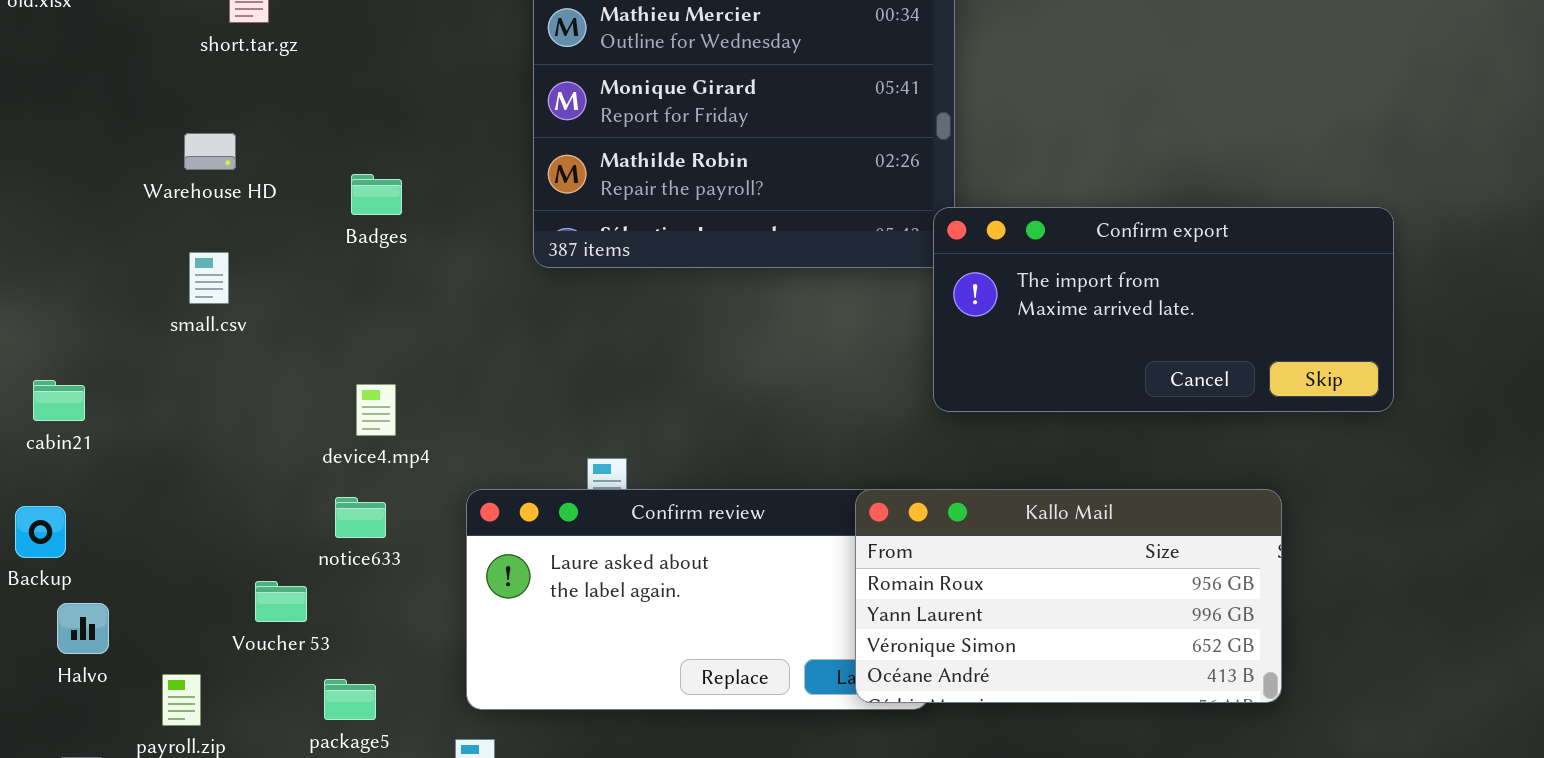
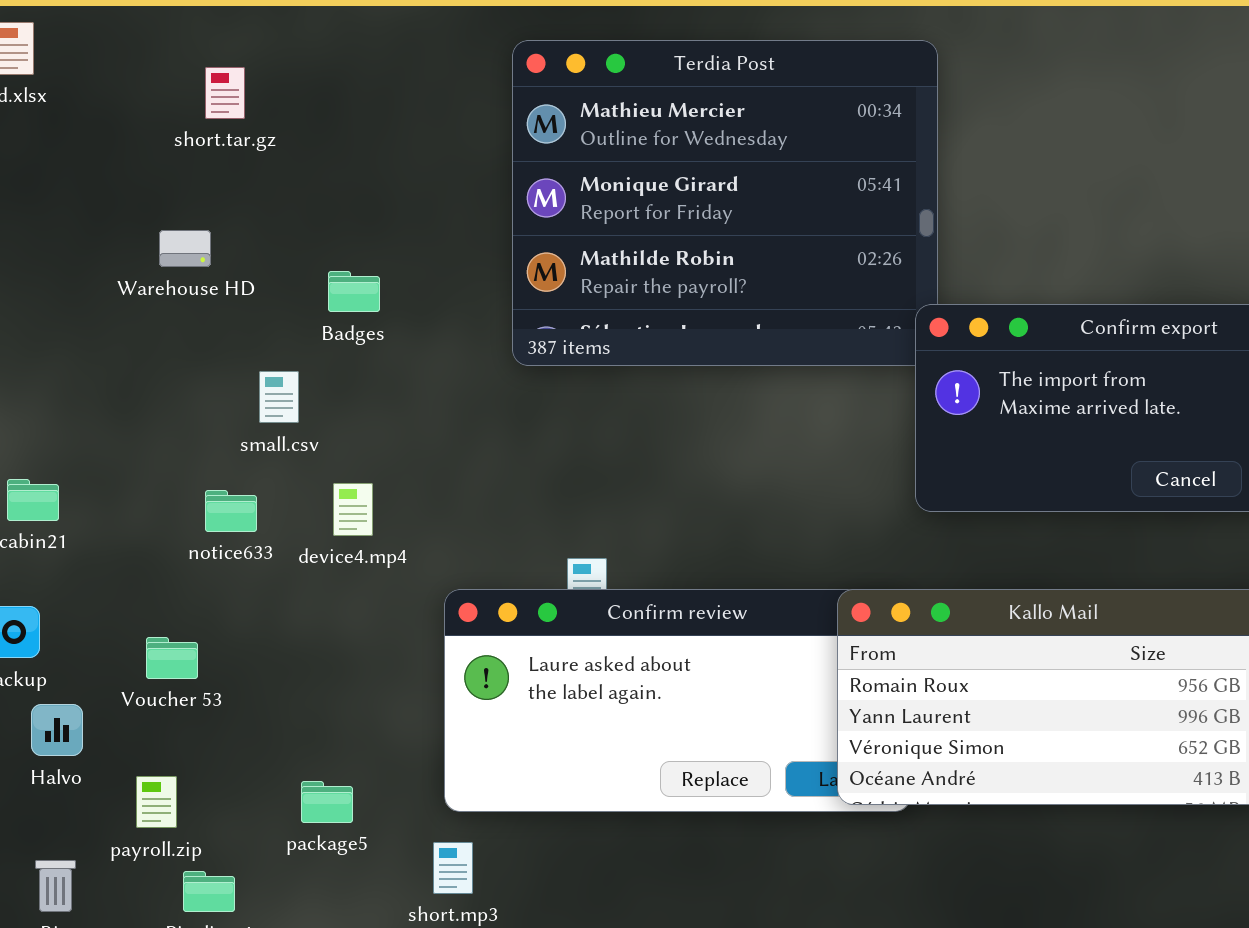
small.csv: [189,252,229,304] -> [259,371,299,423], moved
notice633: [335,497,386,538] -> [205,490,257,532], moved
Voucher 53: [255,581,307,622] -> [146,637,198,679], moved

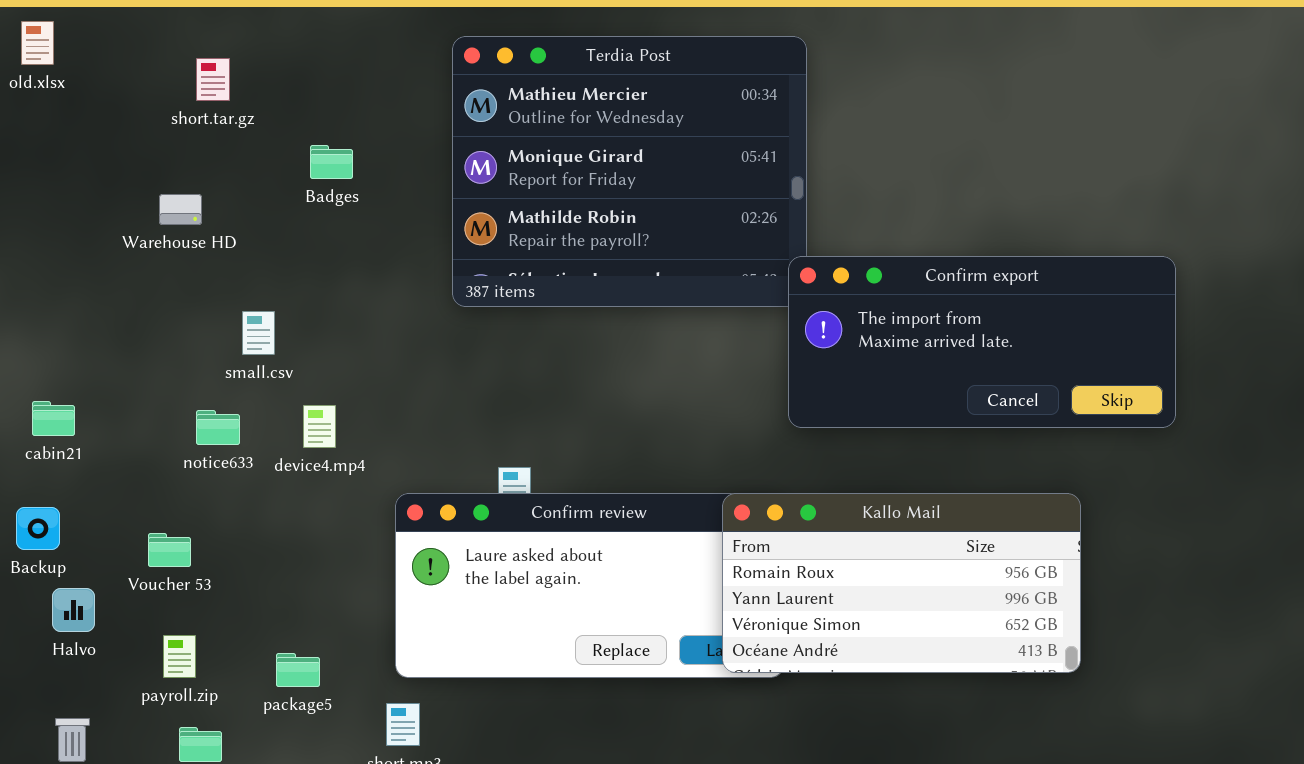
Badges: [328,271,380,312] -> [310,145,353,179], moved
payroll.zip: [136,776,177,828] -> [163,635,196,678], moved

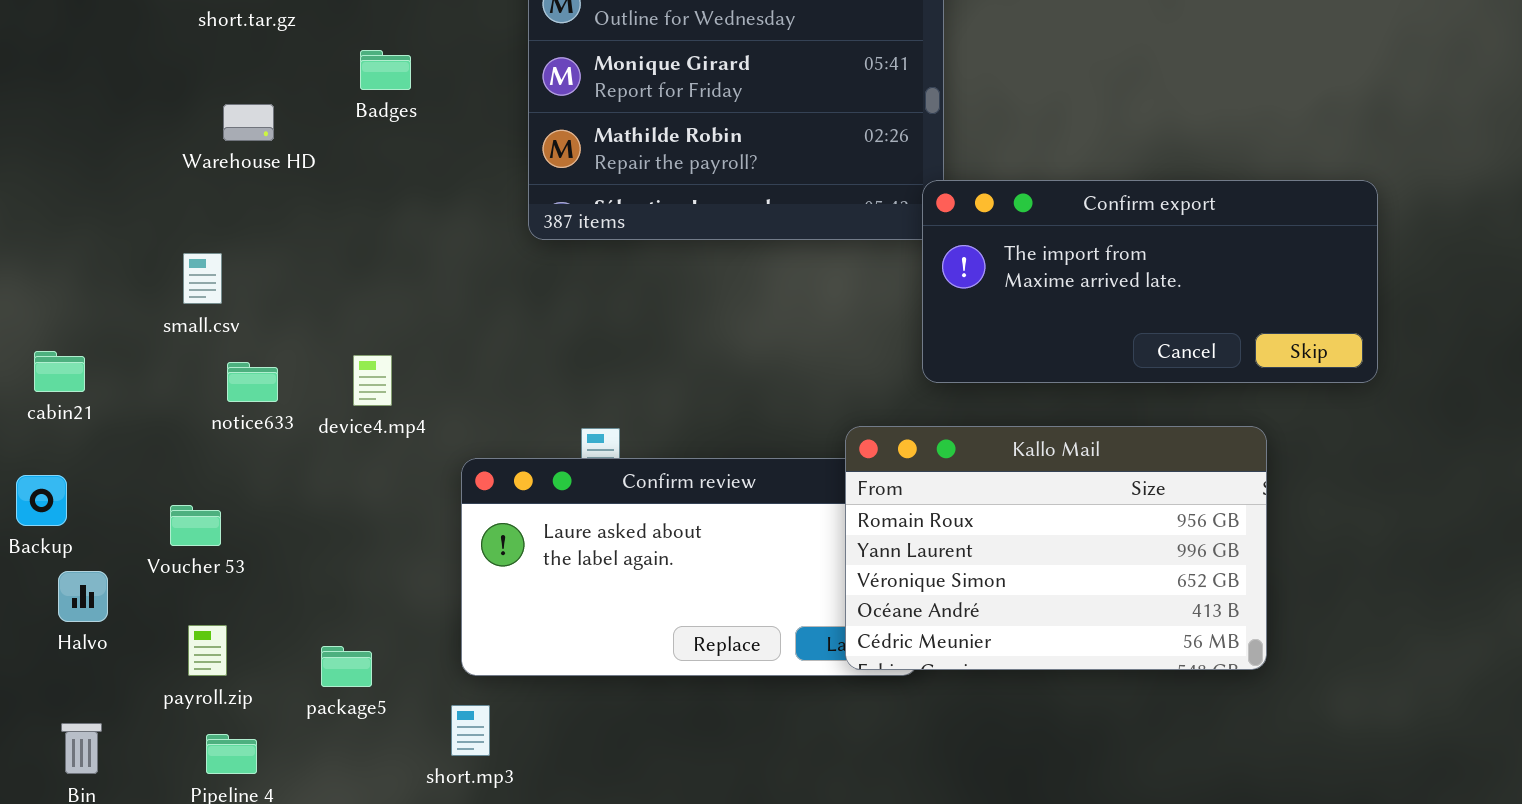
Warehouse HD: [159,194,202,225] -> [223,104,274,141], moved
small.csv: [242,311,275,355] -> [183,253,222,304], moved
Kallo Mail: [722,493,1081,673] -> [845,426,1267,670], resized

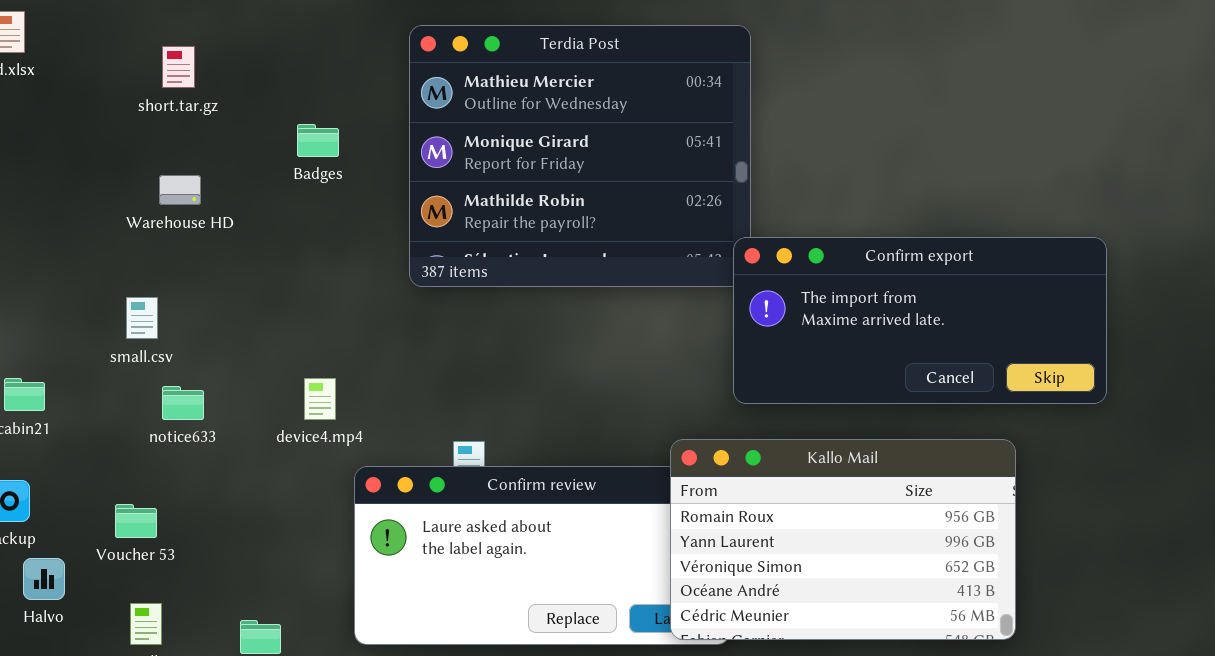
Badges: [360,50,411,90] -> [297,124,339,157], moved
device4.mp4: [353,355,392,406] -> [304,378,336,420], moved

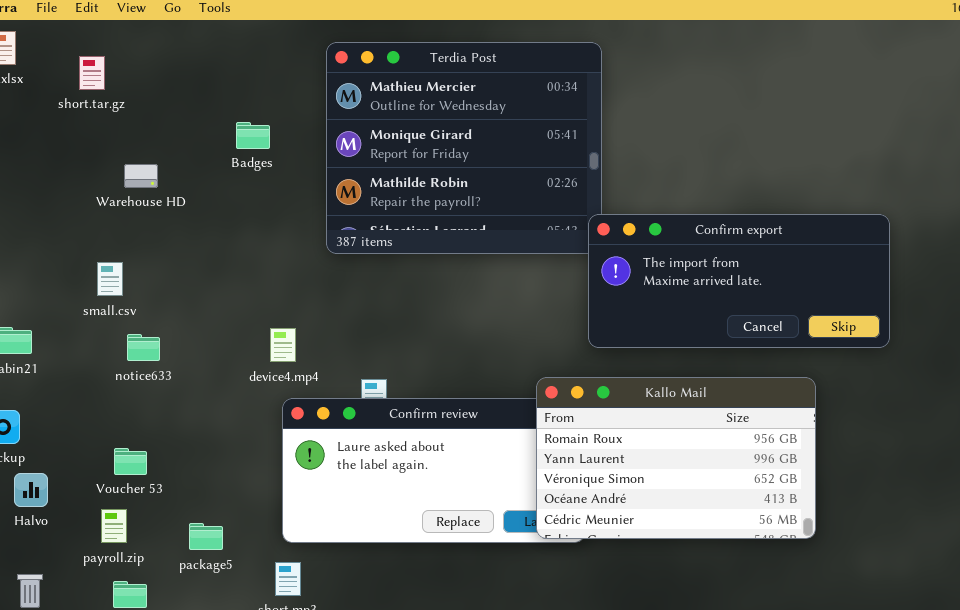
short.tar.gz: [162,46,195,88] -> [79,56,105,90], moved
device4.mp4: [304,378,336,420] -> [270,328,296,362], moved
Voucher 53: [115,504,157,538] -> [114,448,147,475], moved

